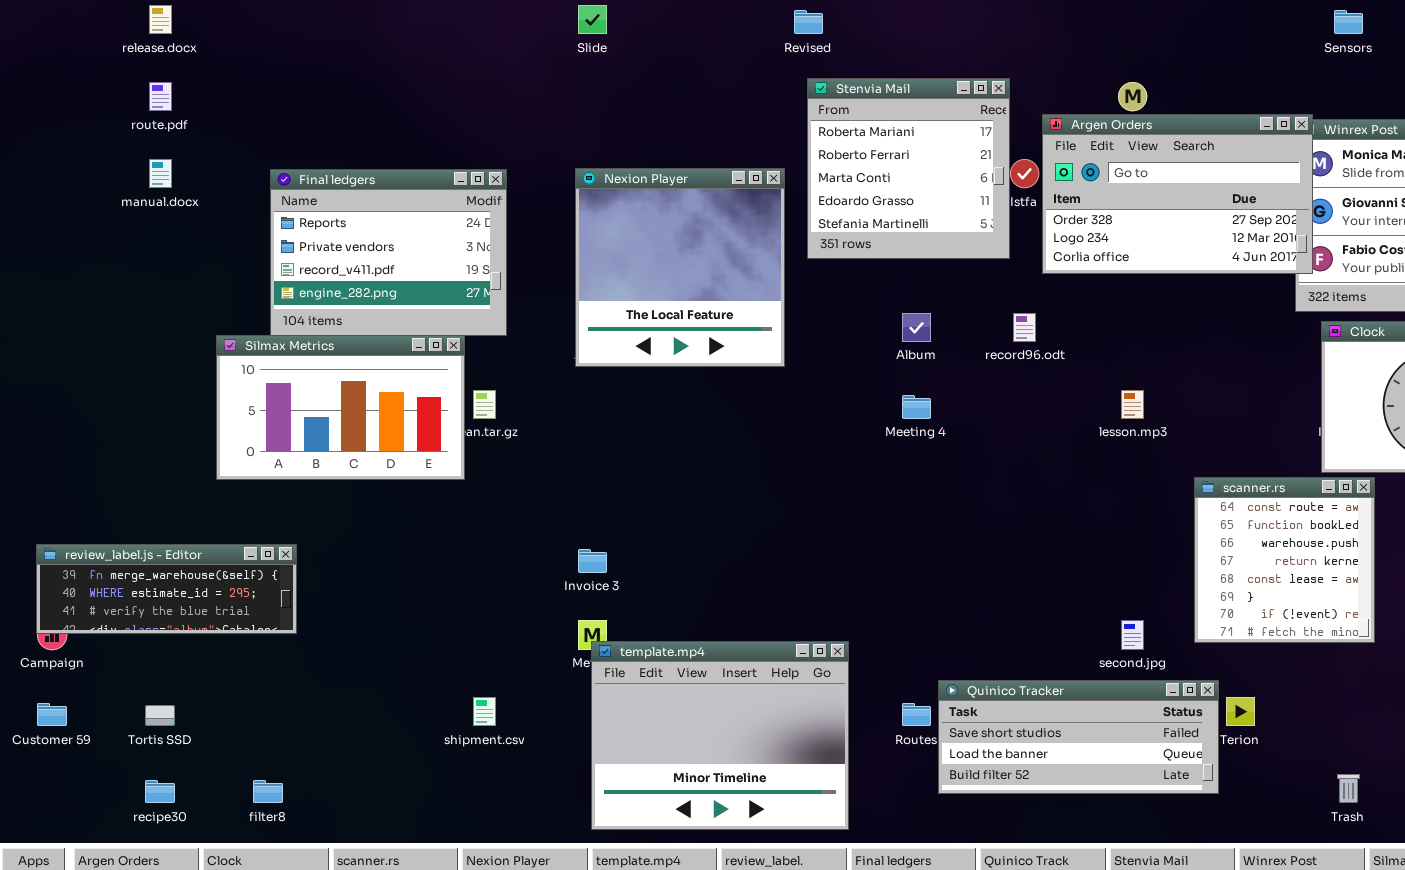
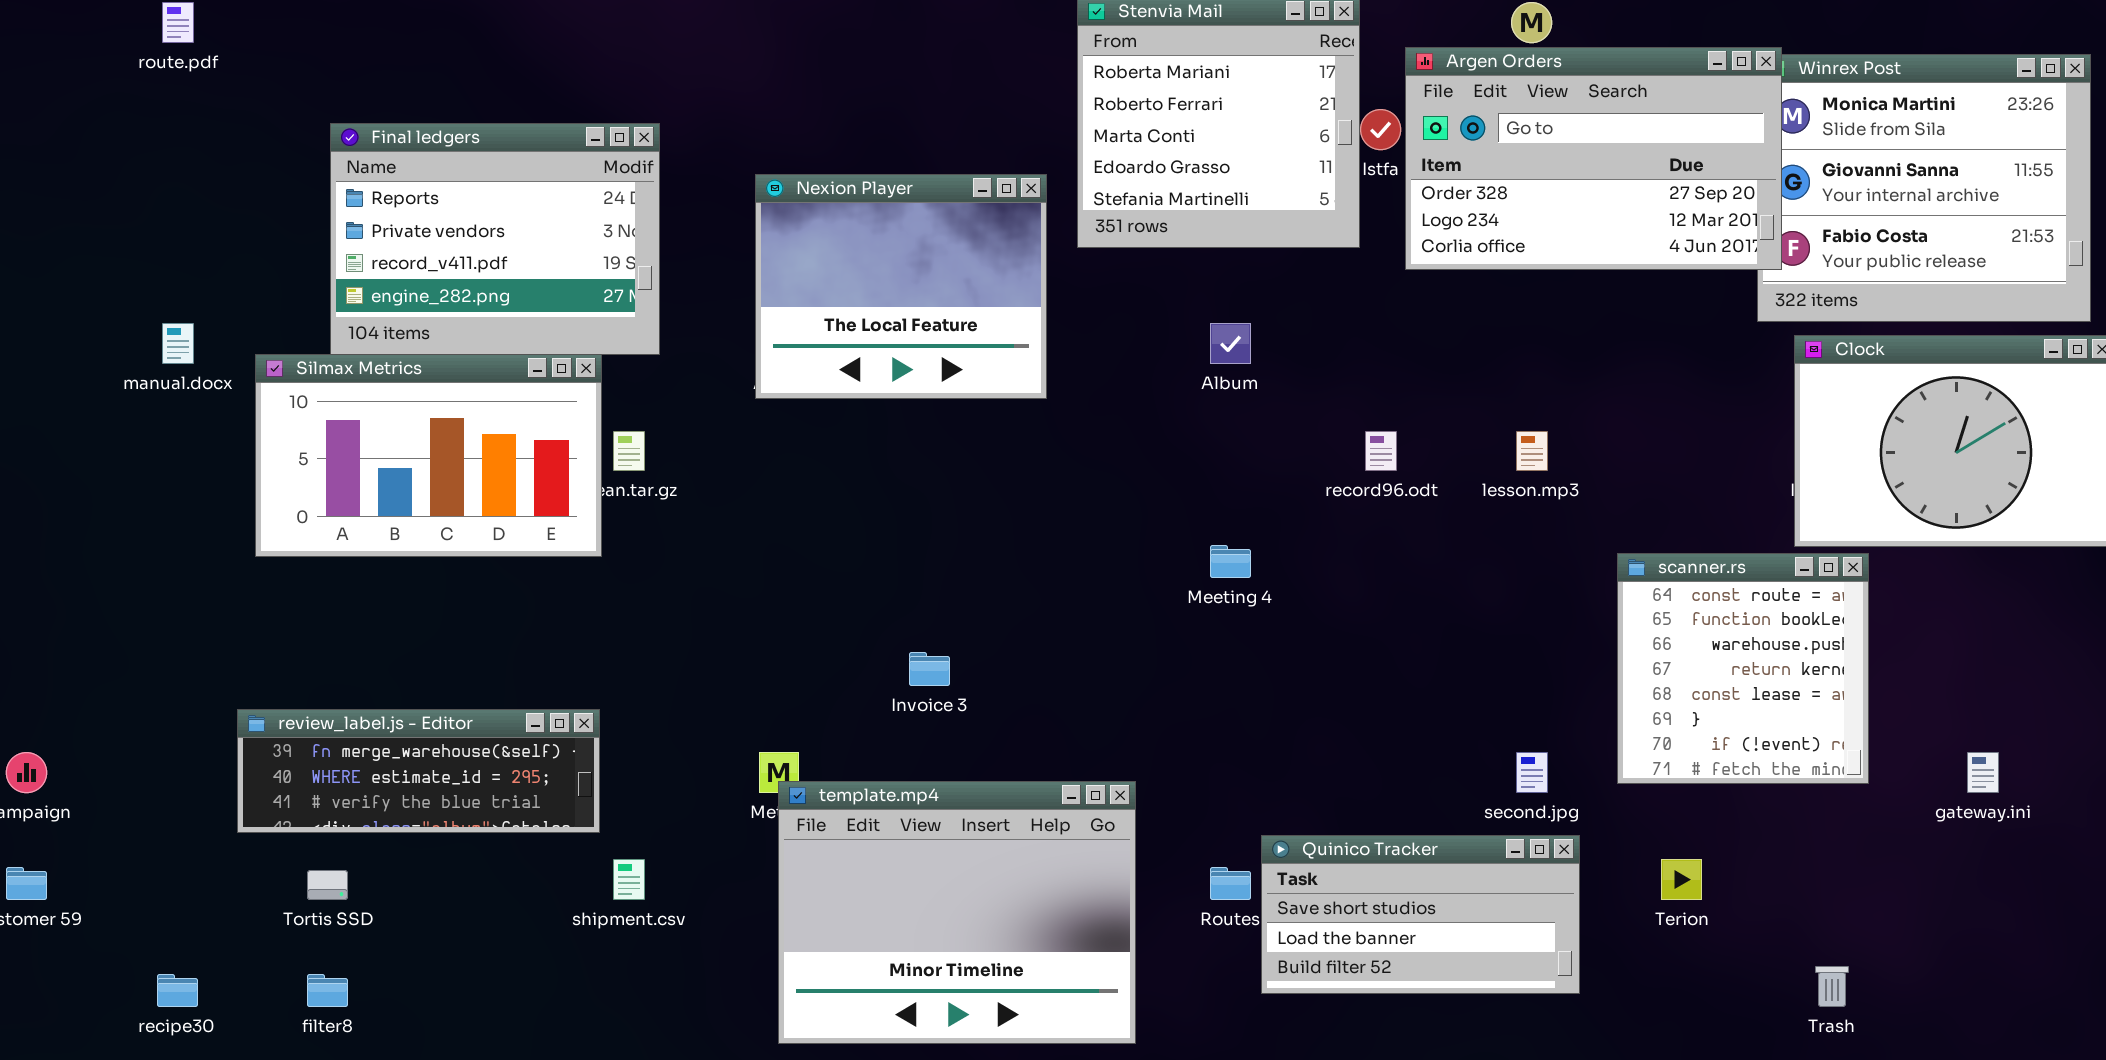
manual.docx: [149,159,172,188] -> [162,323,194,364], moved
Nexion Player: [575,168,785,367] -> [755,174,1047,399], resized
record96.odt: [1013,313,1036,342] -> [1365,431,1397,471], moved
Meeting 4: [902,395,931,419] -> [1210,545,1251,578], moved
review_label.js - Editor: [36,544,297,634] -> [237,709,600,833], moved
Invoice 3: [578,549,607,573] -> [909,652,950,686], moved
Quinico Tracker: [938,680,1219,794] -> [1261,835,1580,994], resized
Tortis SSD: [145,705,175,726] -> [307,870,348,900], moved

